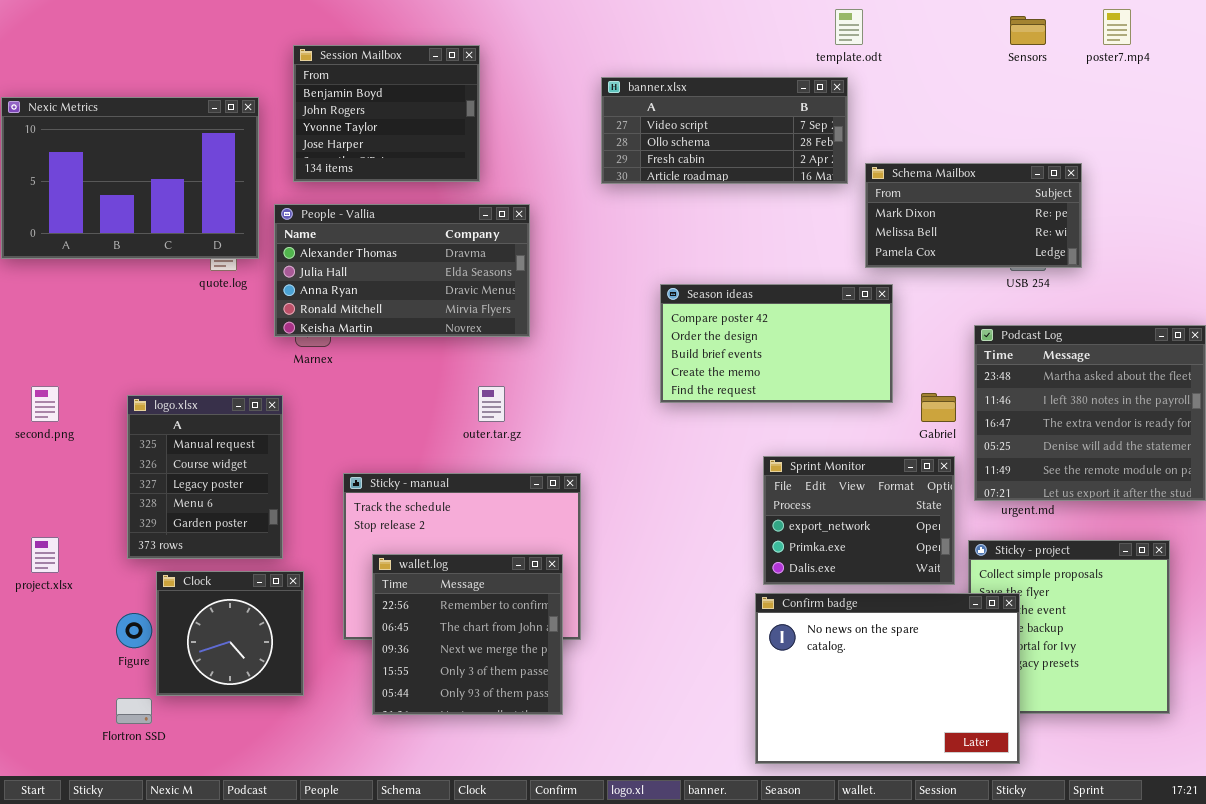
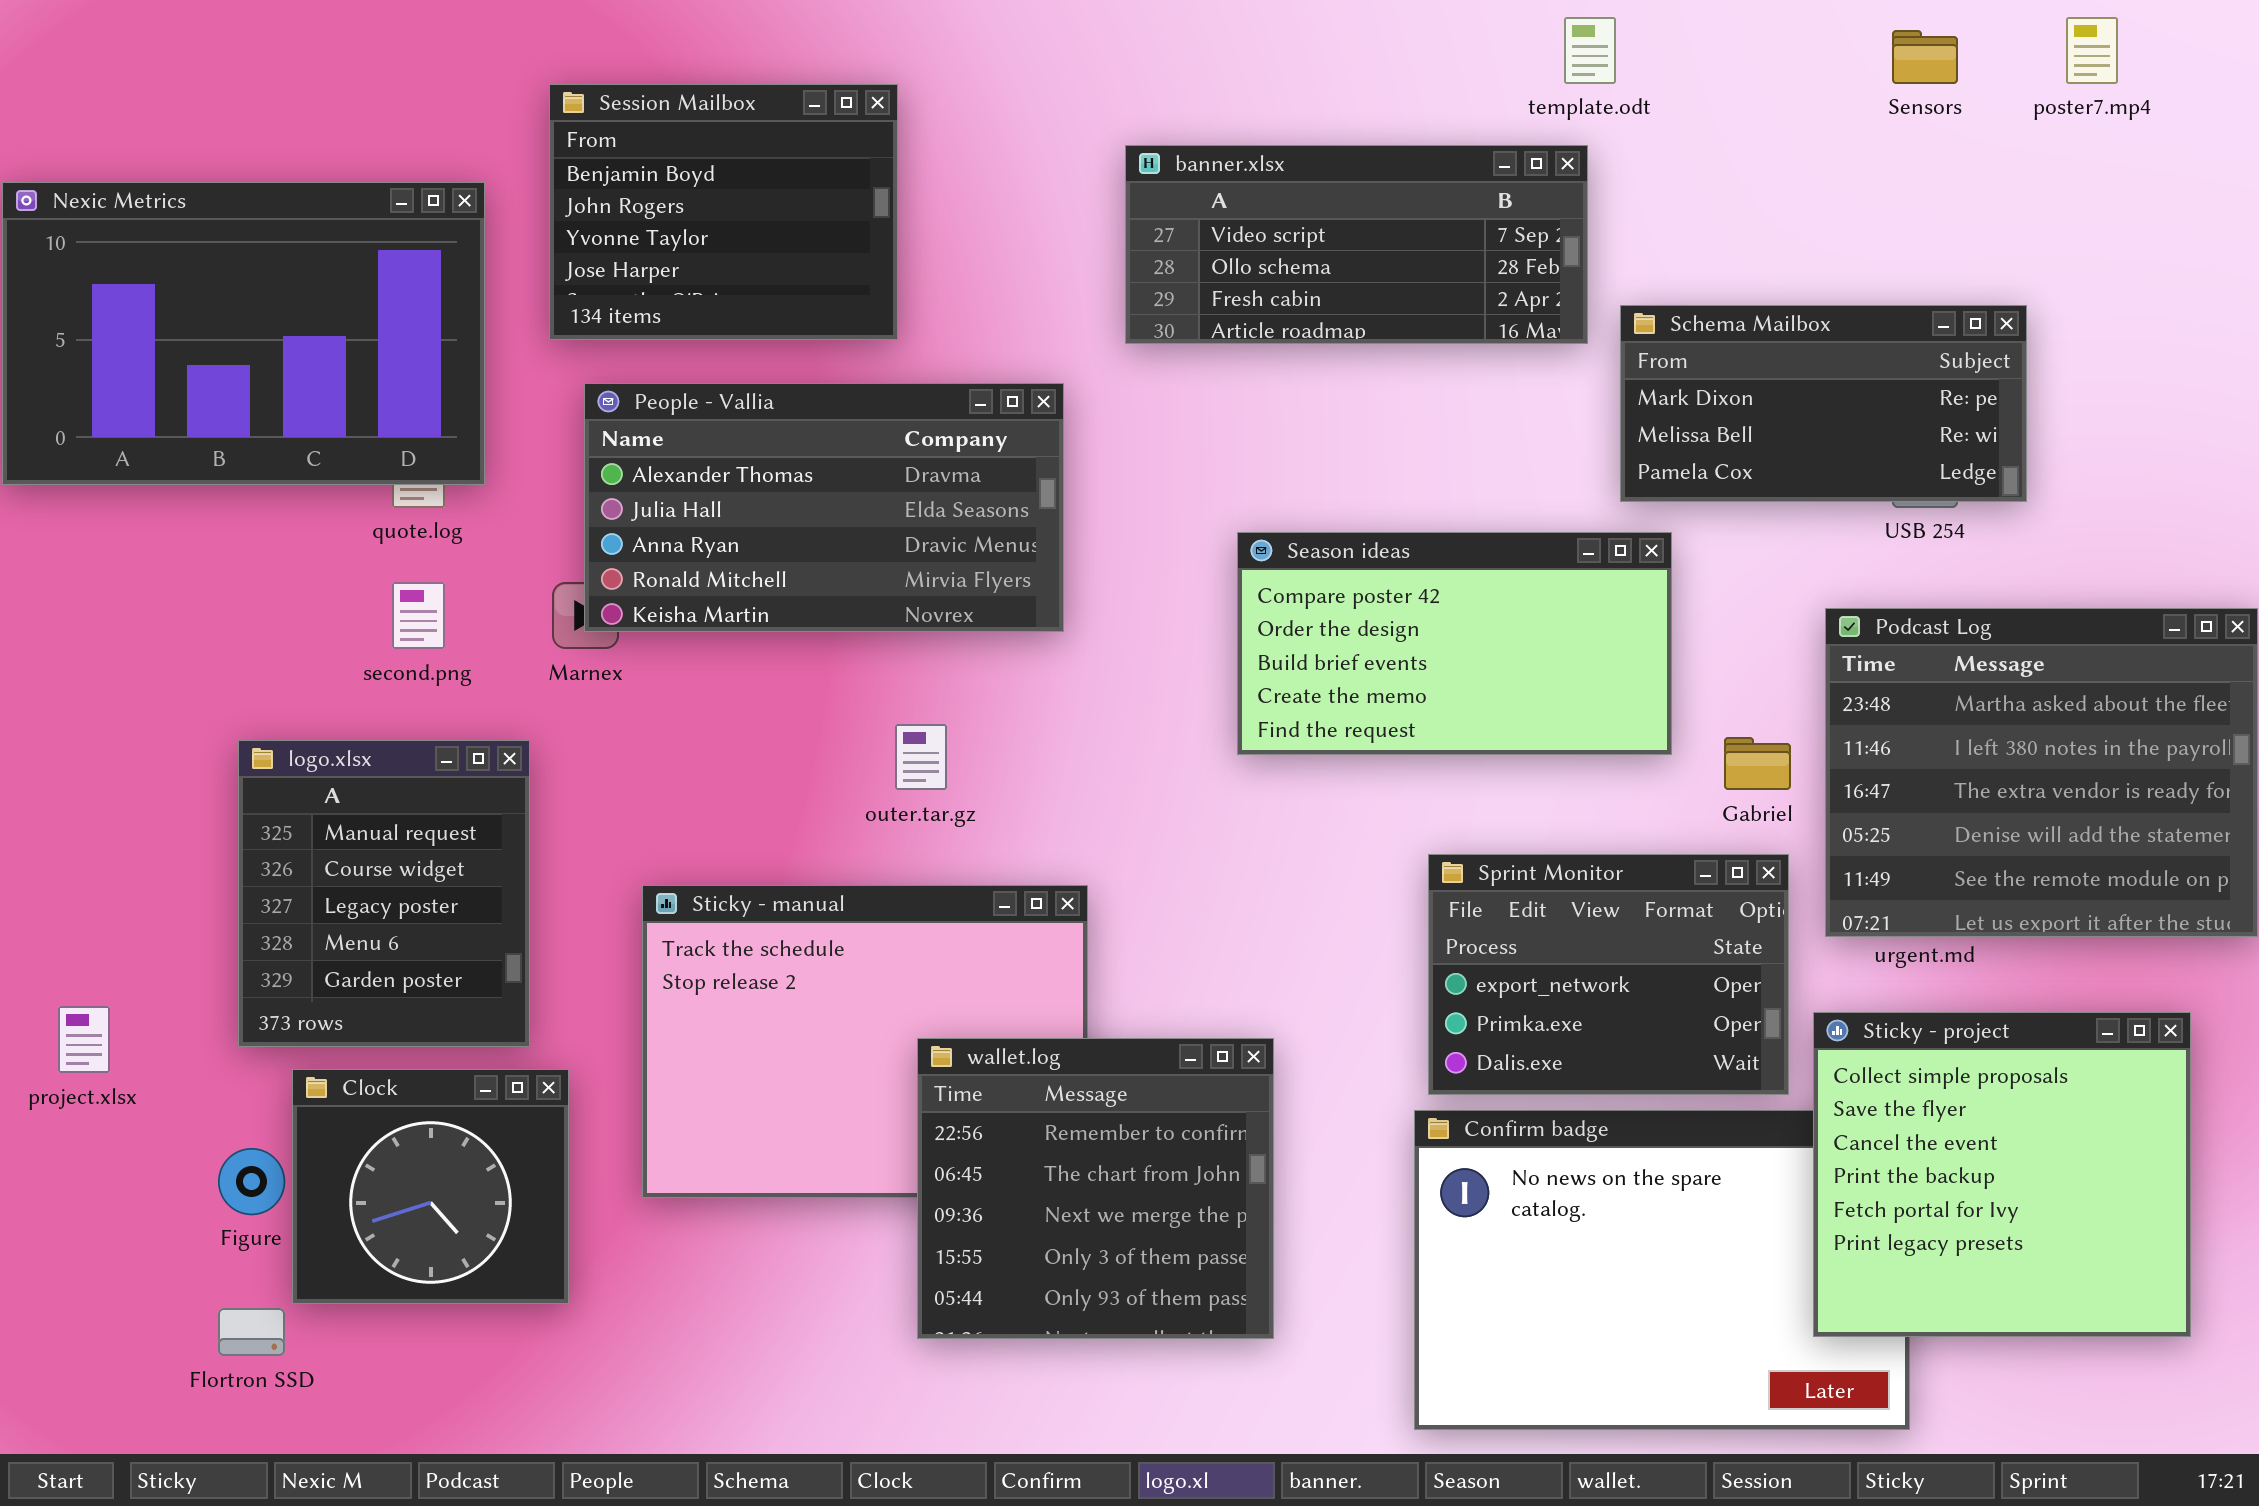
People - Vallia: [274,204,530,337] -> [584,383,1064,632], moved
second.png: [31,386,59,422] -> [392,582,445,649], moved
Sticky - project: [968,540,1170,714] -> [1813,1012,2191,1337], raised
wallet.log: [372,554,563,715] -> [917,1038,1274,1339], moved

